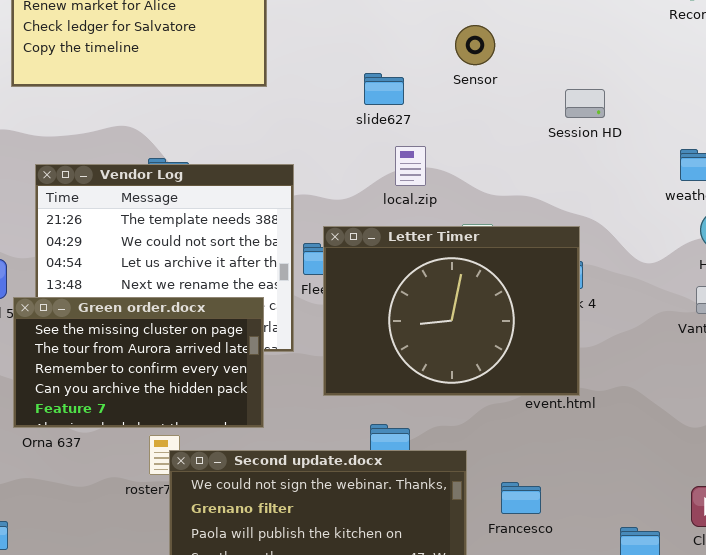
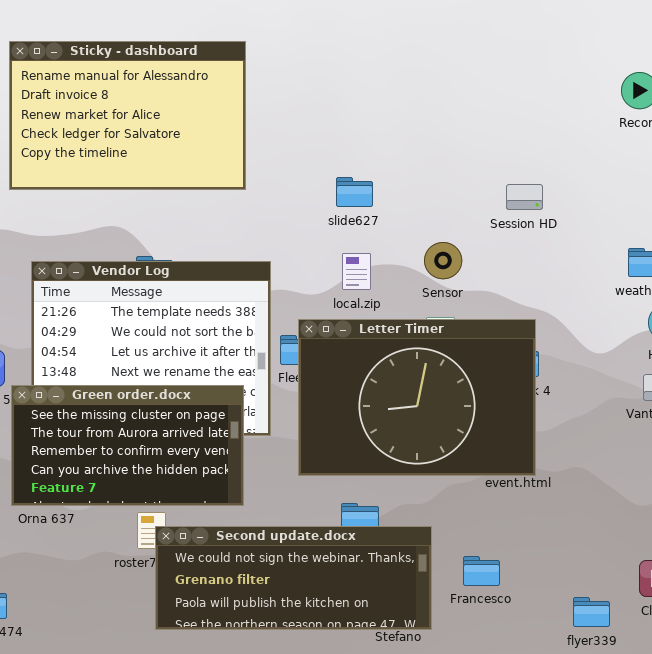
Sensor: [455,25,495,65] -> [424,242,462,279], moved
Session HD: [565,89,605,118] -> [506,184,543,210], moved
local.zip: [395,146,426,186] -> [342,253,371,290], moved

